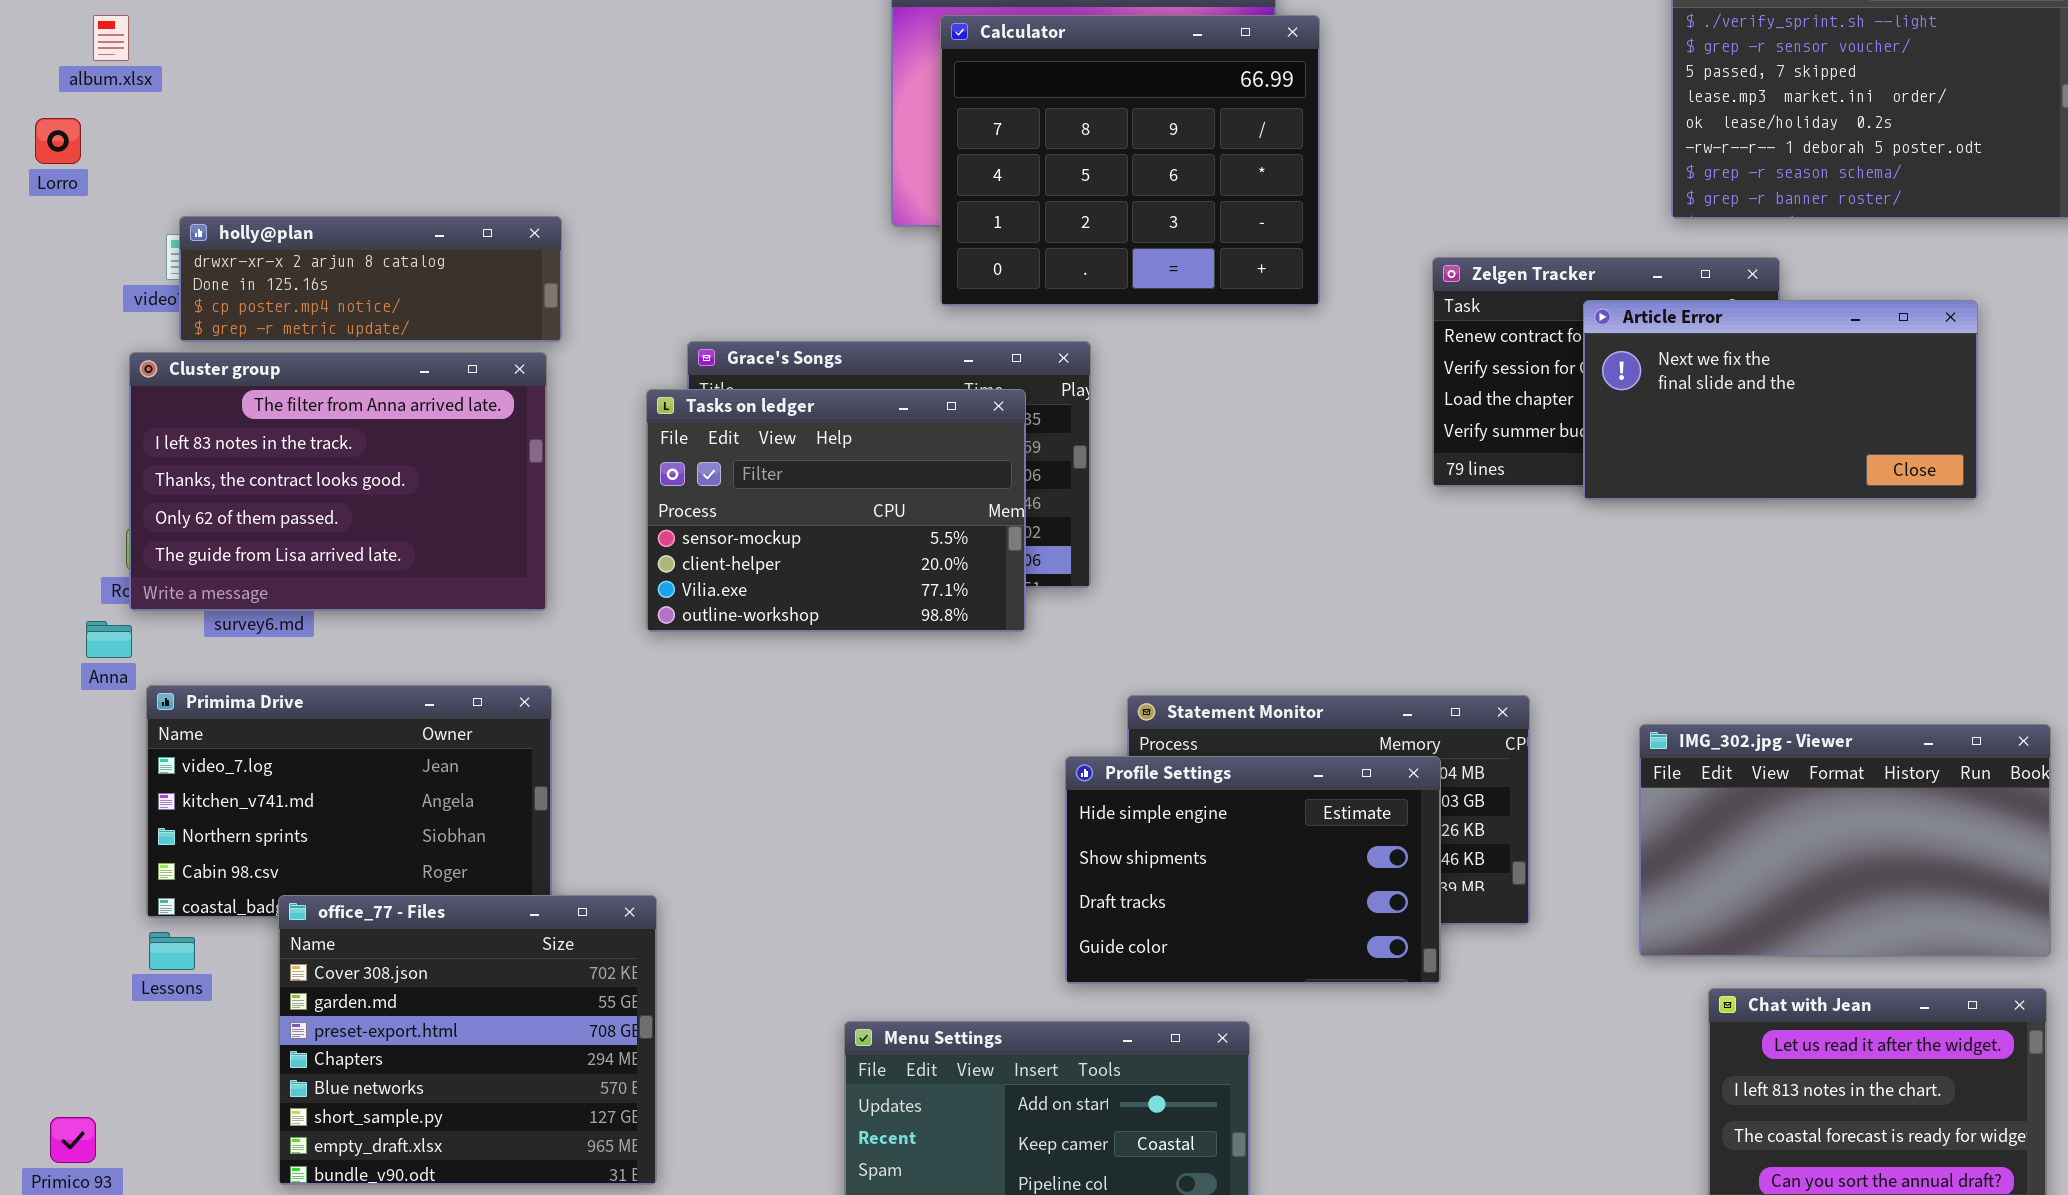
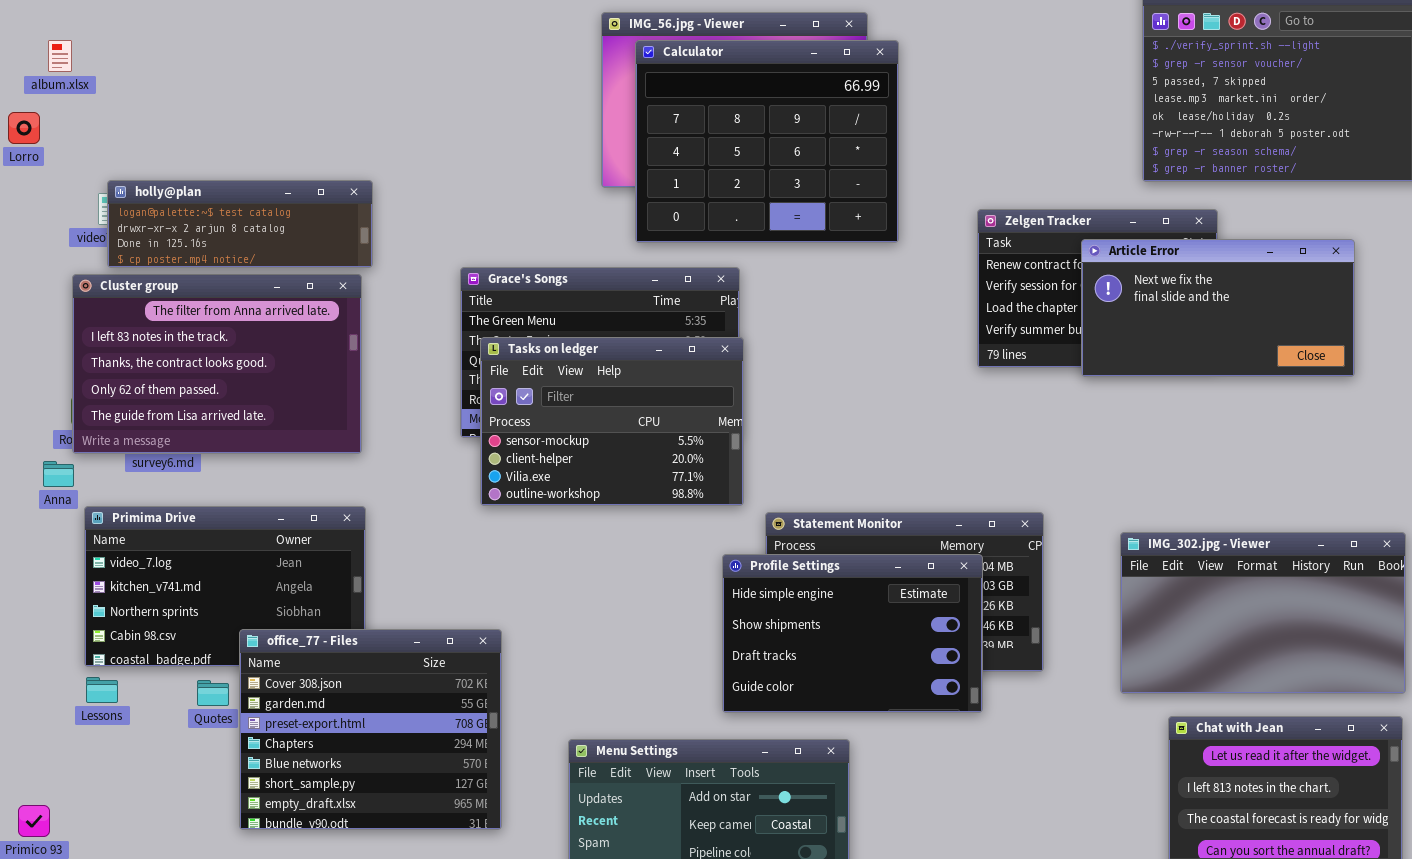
holly@plan: [179,216,562,342] -> [107,180,373,268], scrolled up 1 row
Tasks on ledger: [646,389,1026,632] -> [480,337,744,506], moved
office_77 - Files: [278,895,657,1185] -> [239,629,502,830], moved

